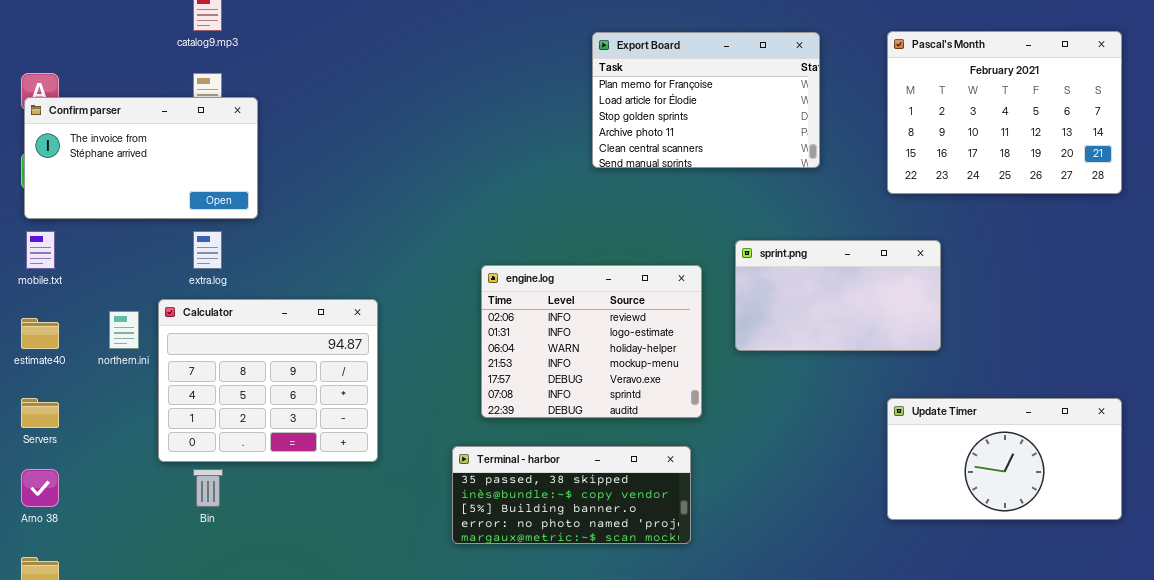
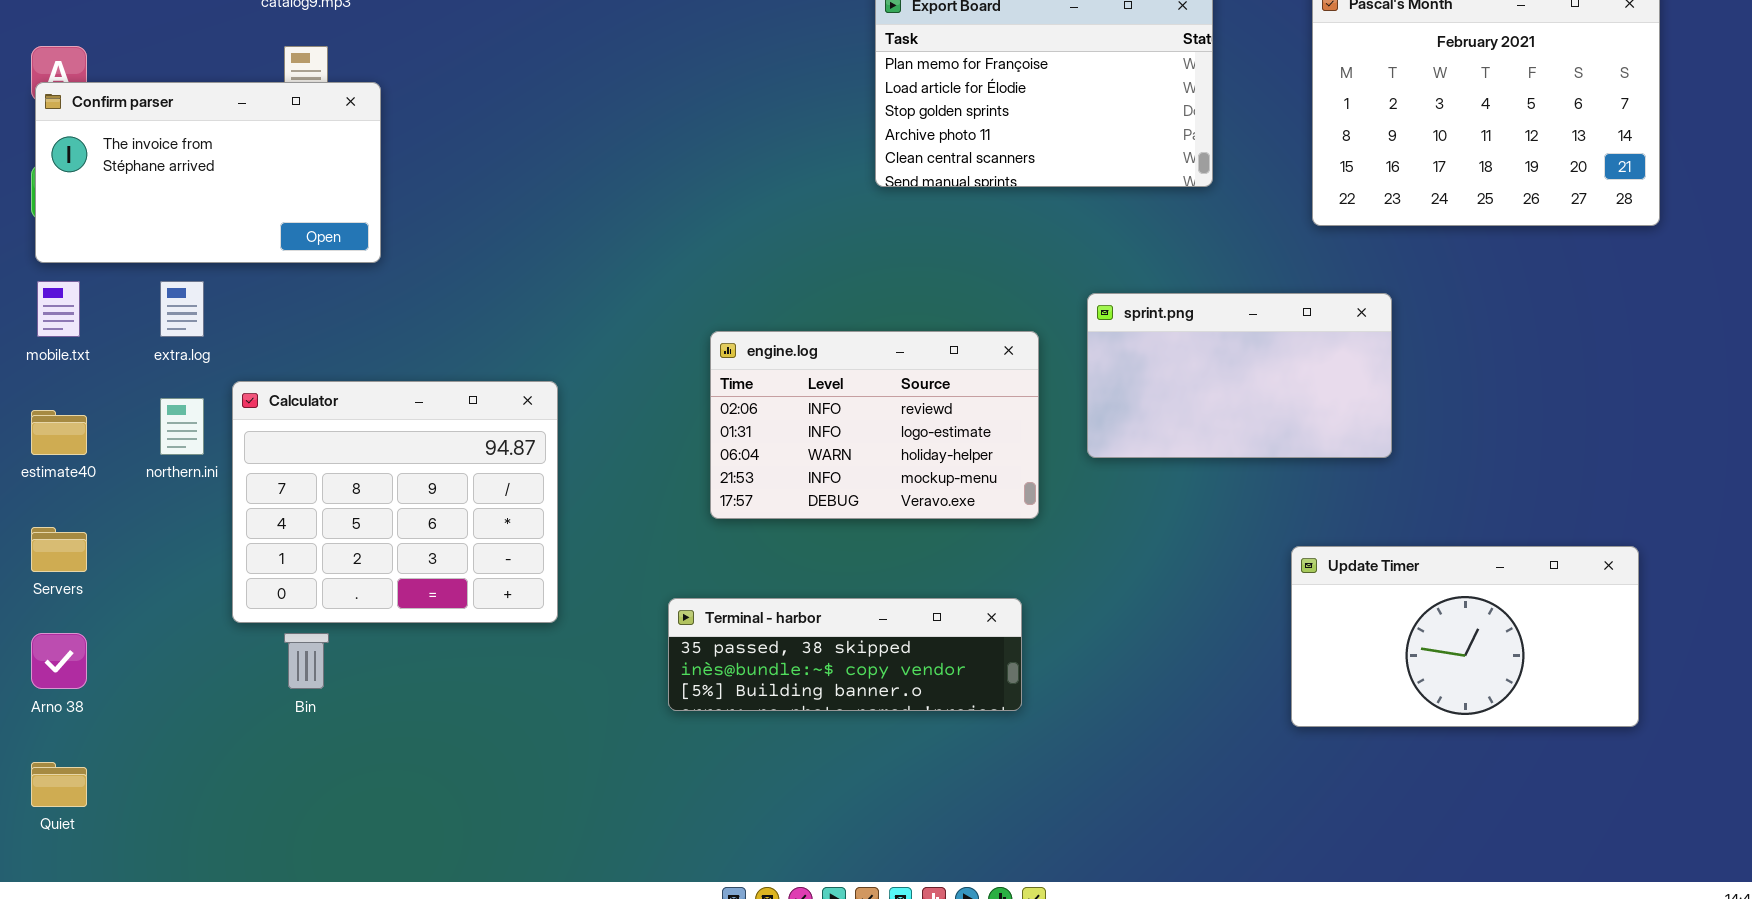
extra.log: [193,231,222,269] -> [160,281,204,337], moved
engine.log: [481,265,702,418] -> [710,331,1039,519], resized
Update Timer: [887,398,1122,520] -> [1291,546,1639,727], moved
Terminal - harbor: [452,446,691,544] -> [668,598,1022,711], resized

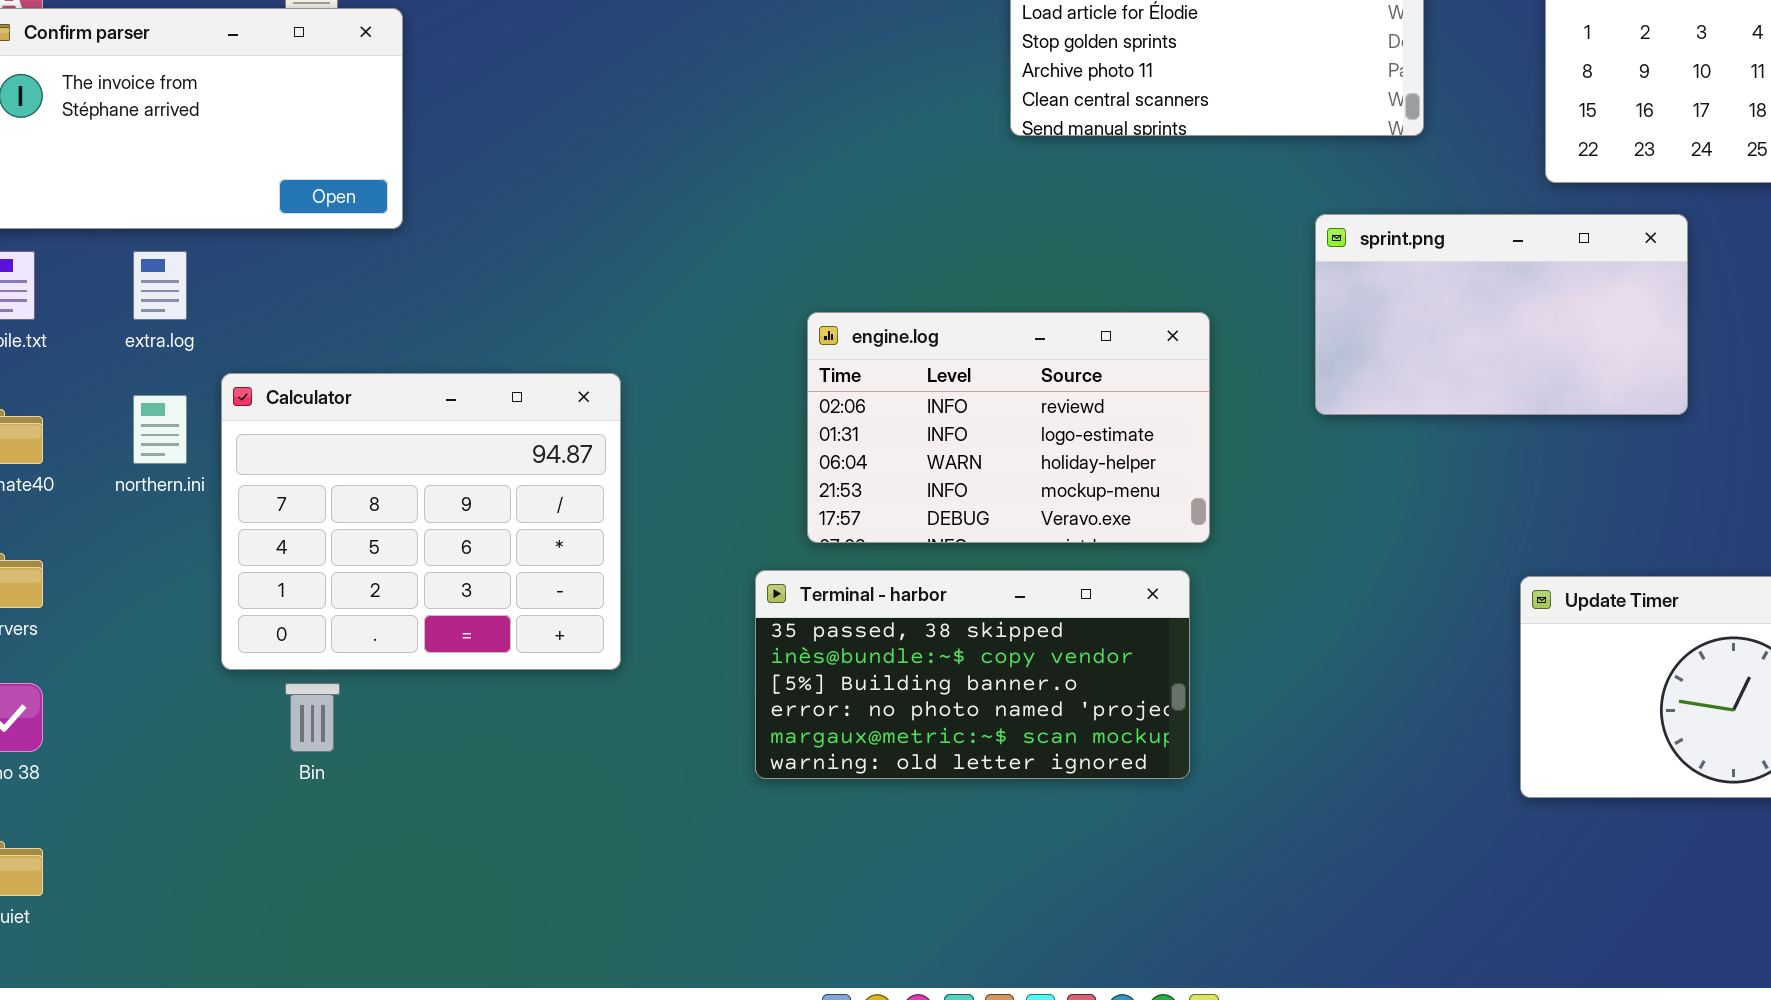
sprint.png: [1087,293,1392,458] -> [1315,214,1688,415], moved
Terminal - harbor: [668,598,1022,711] -> [755,570,1190,779], resized

